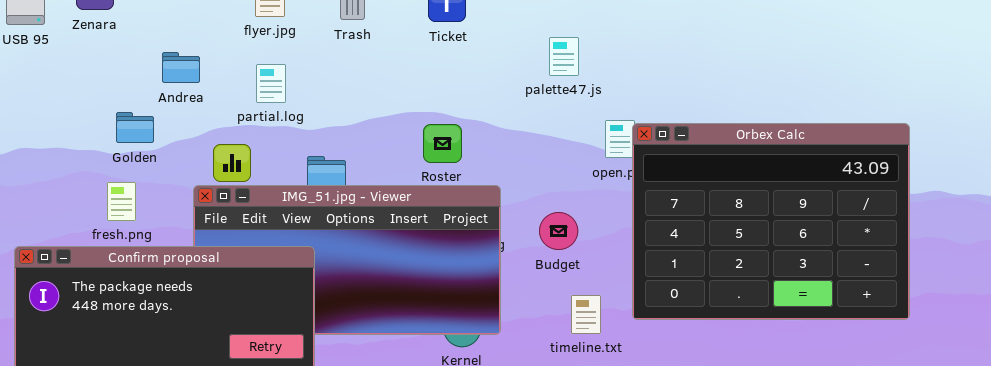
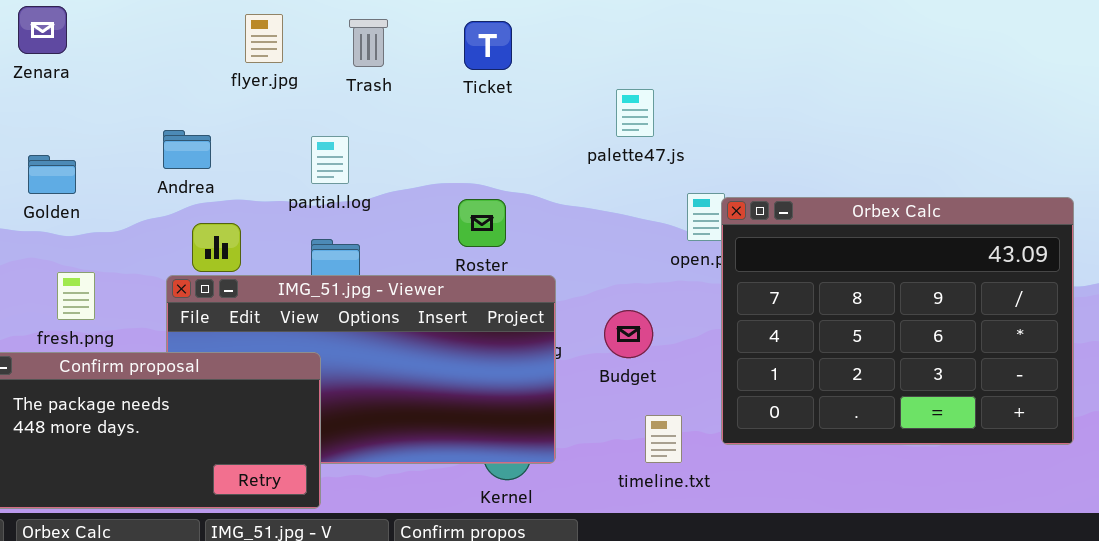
Andrea: [162,52,200,83] -> [163,130,211,169], moved
partial.log: [256,64,286,103] -> [311,136,349,184], moved
Golden: [116,112,154,143] -> [28,155,76,194], moved

